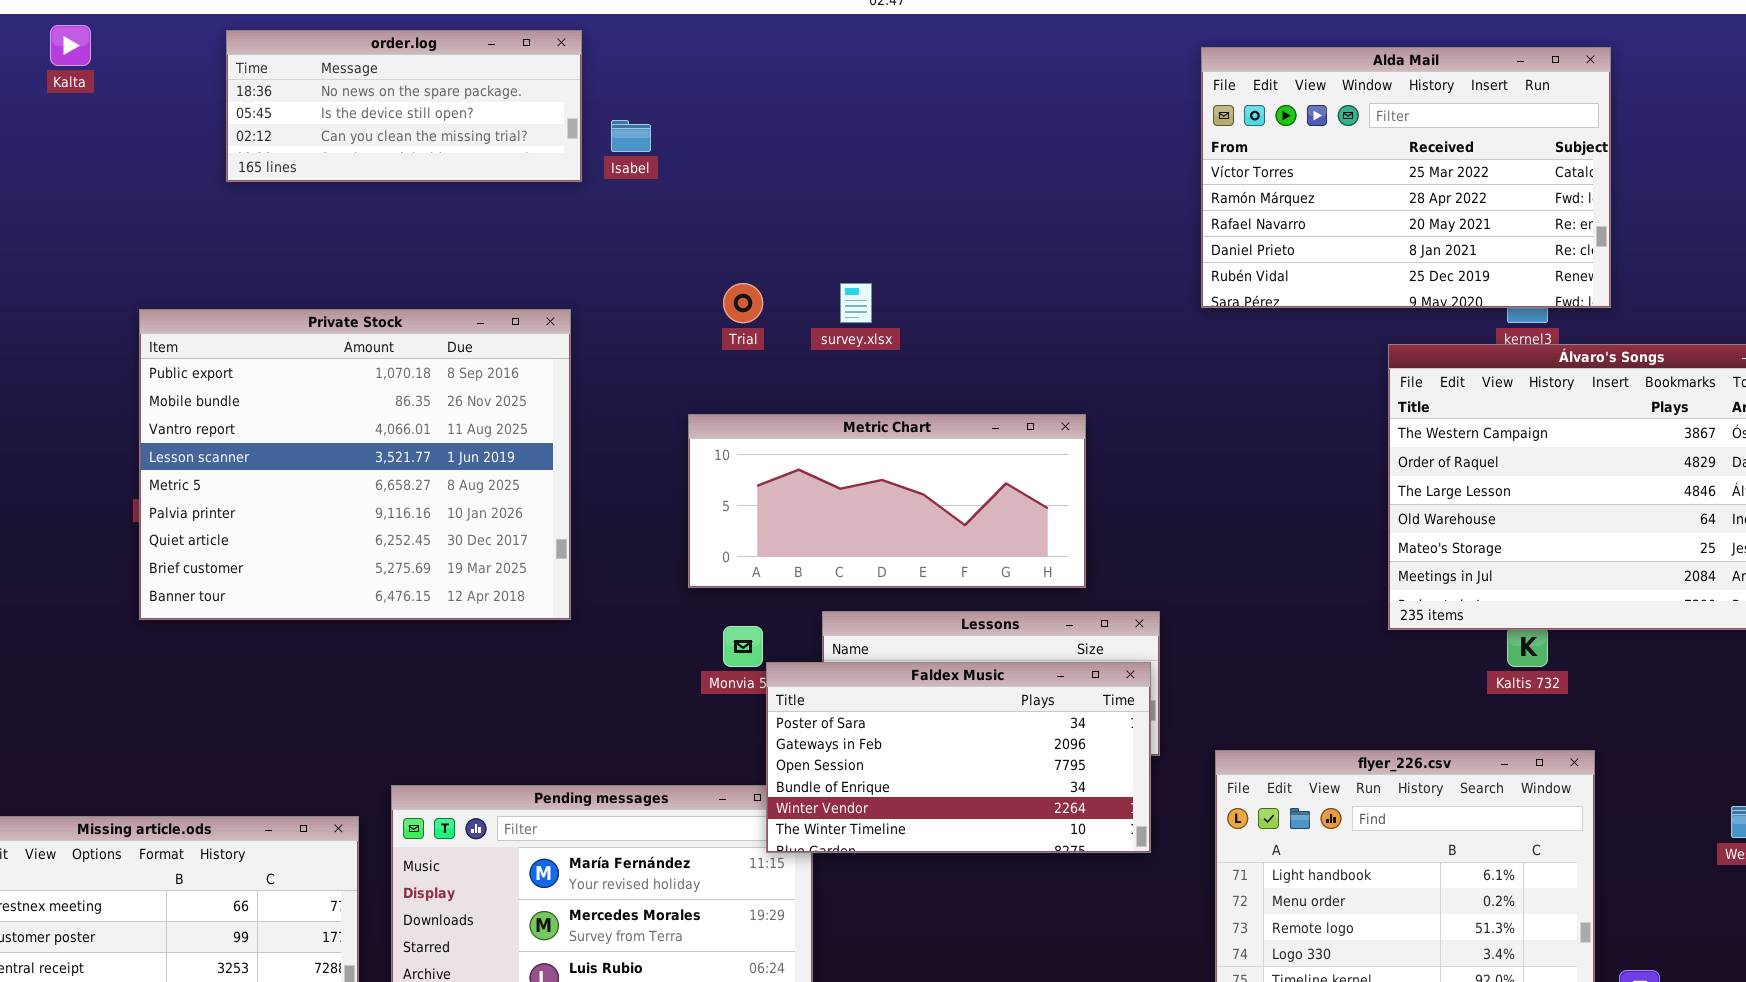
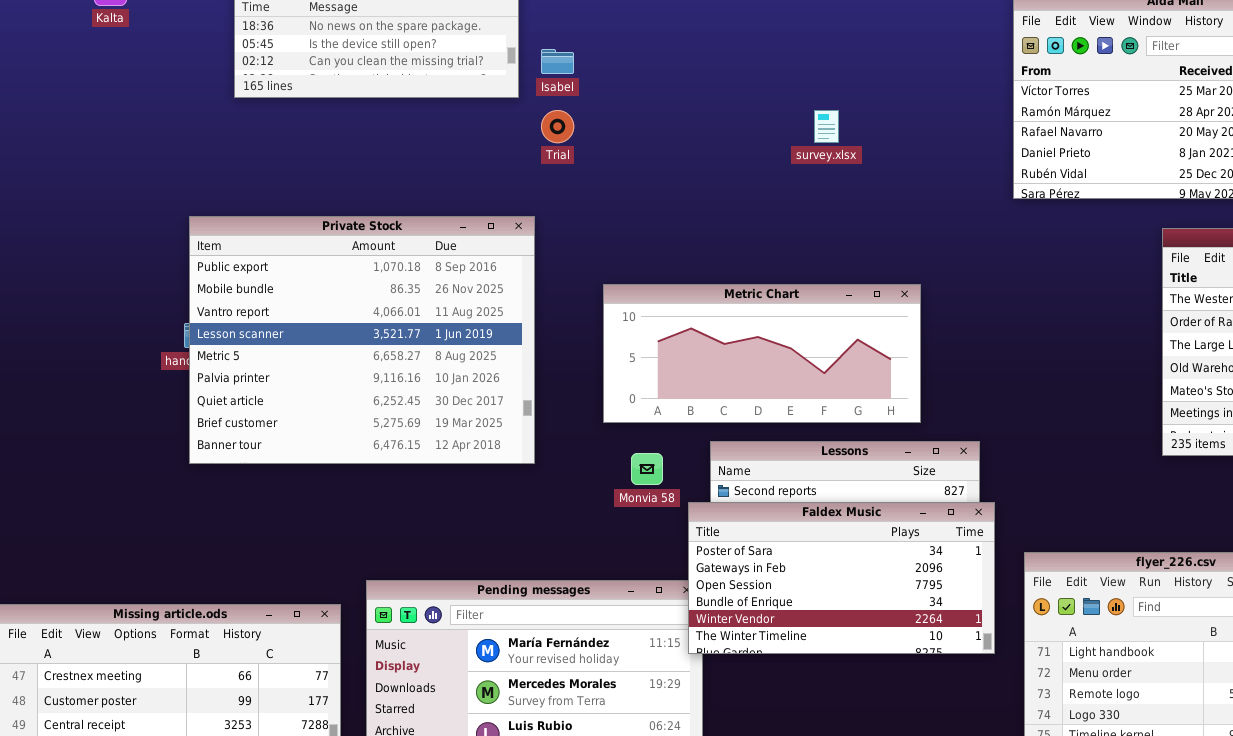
Trial: [723,283,763,323] -> [541,110,574,143], moved
survey.xlsx: [840,283,872,323] -> [814,110,839,143], moved
Private Stock: [139,309,571,620] -> [189,216,535,464], moved
Faldex Music: [766,662,1151,853] -> [688,502,995,654], moved

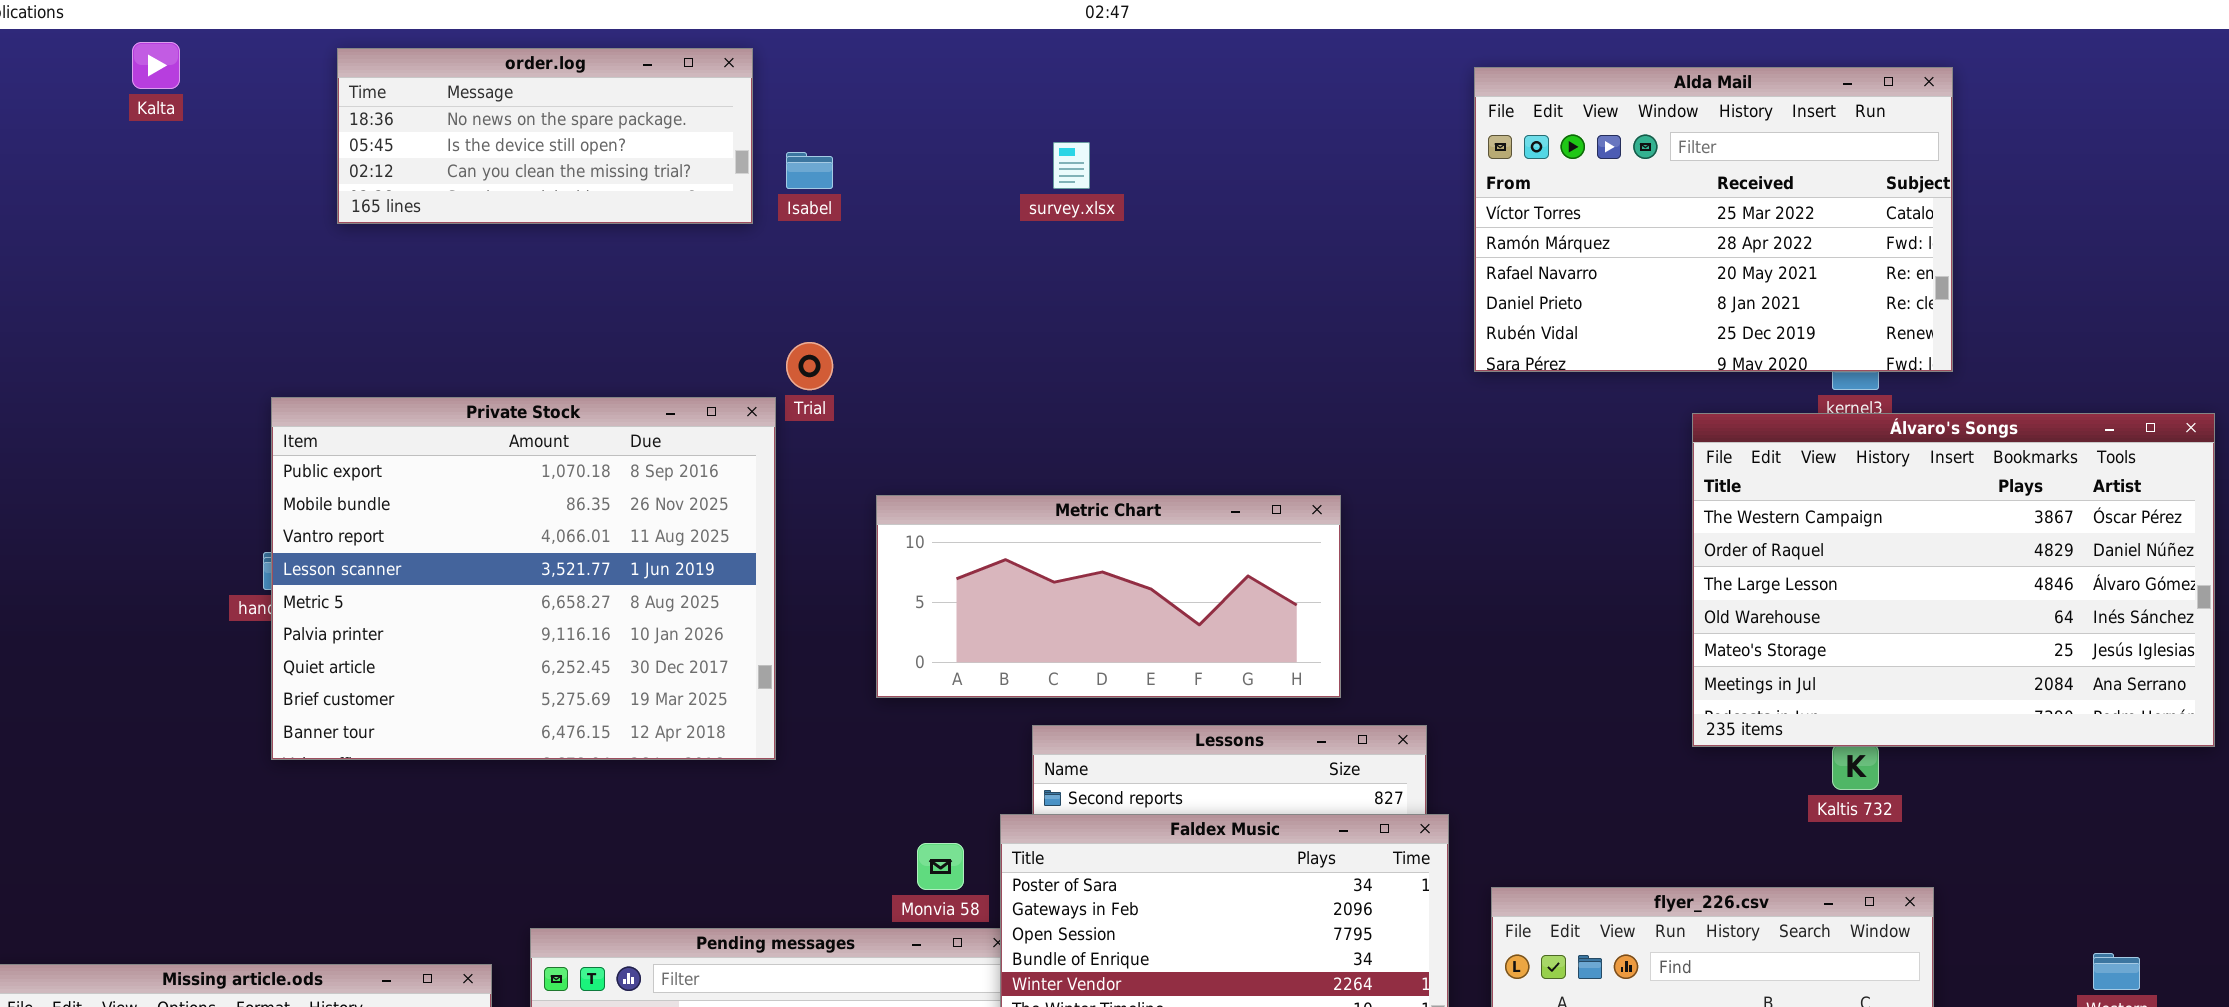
Trial: [541,110,574,143] -> [786,342,833,390], moved
survey.xlsx: [814,110,839,143] -> [1053,142,1090,189], moved
Monvia 58: [631,453,663,485] -> [917,843,964,890], moved

